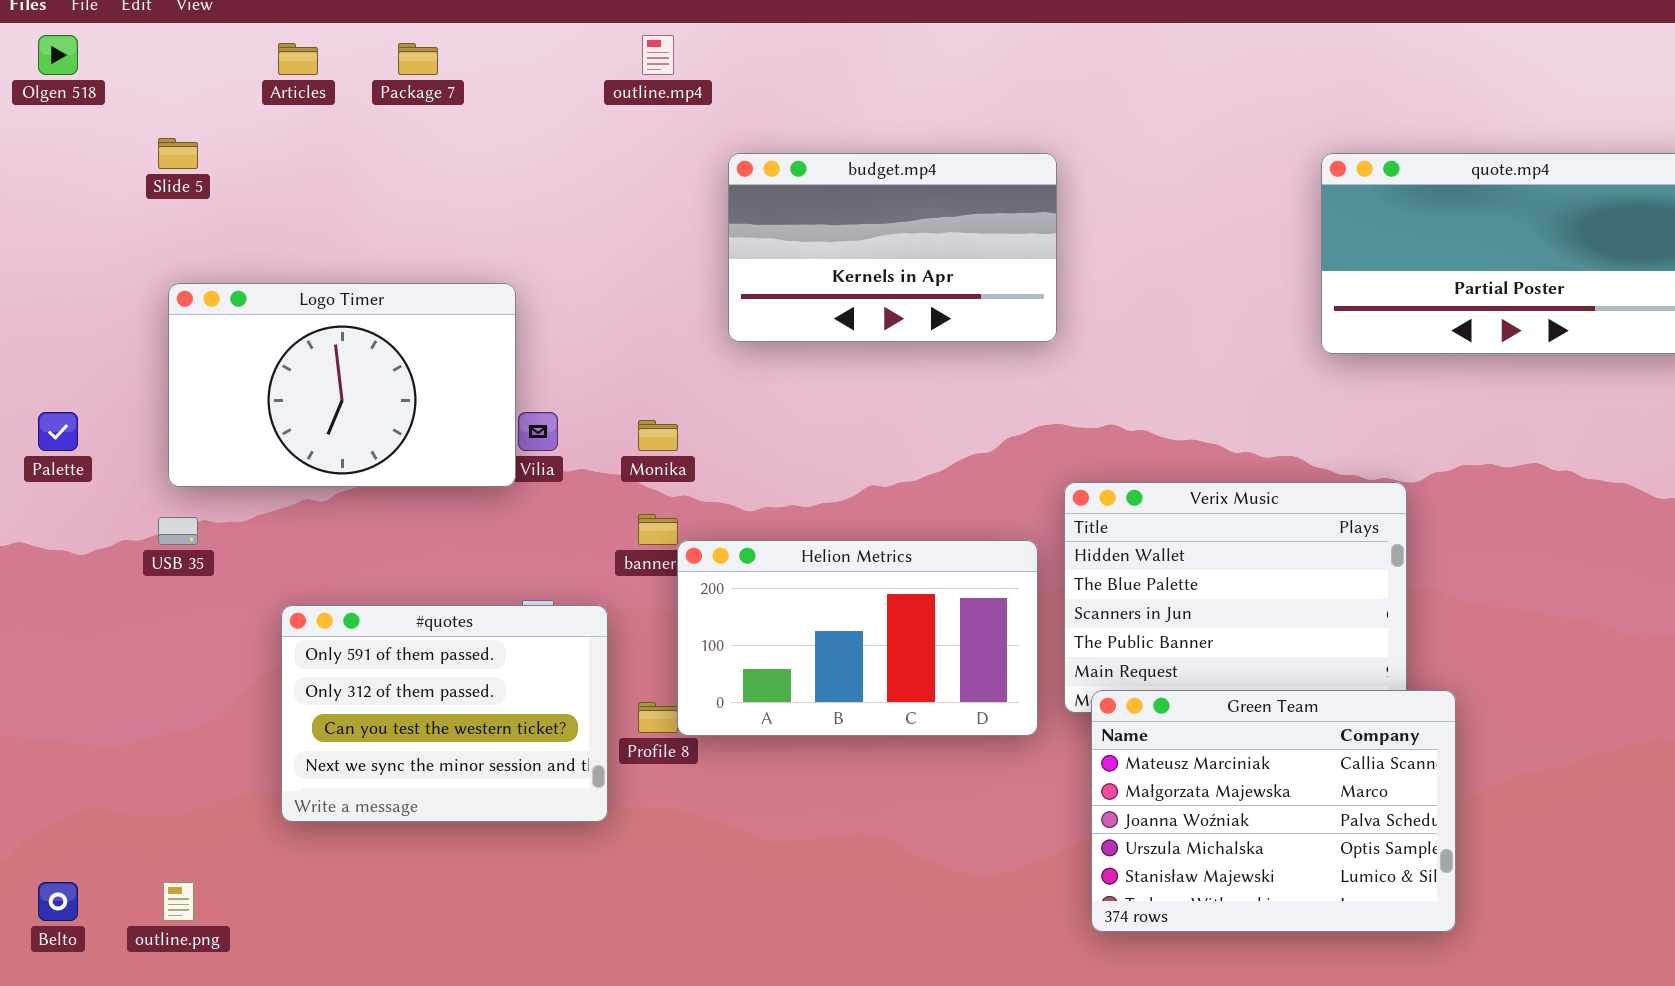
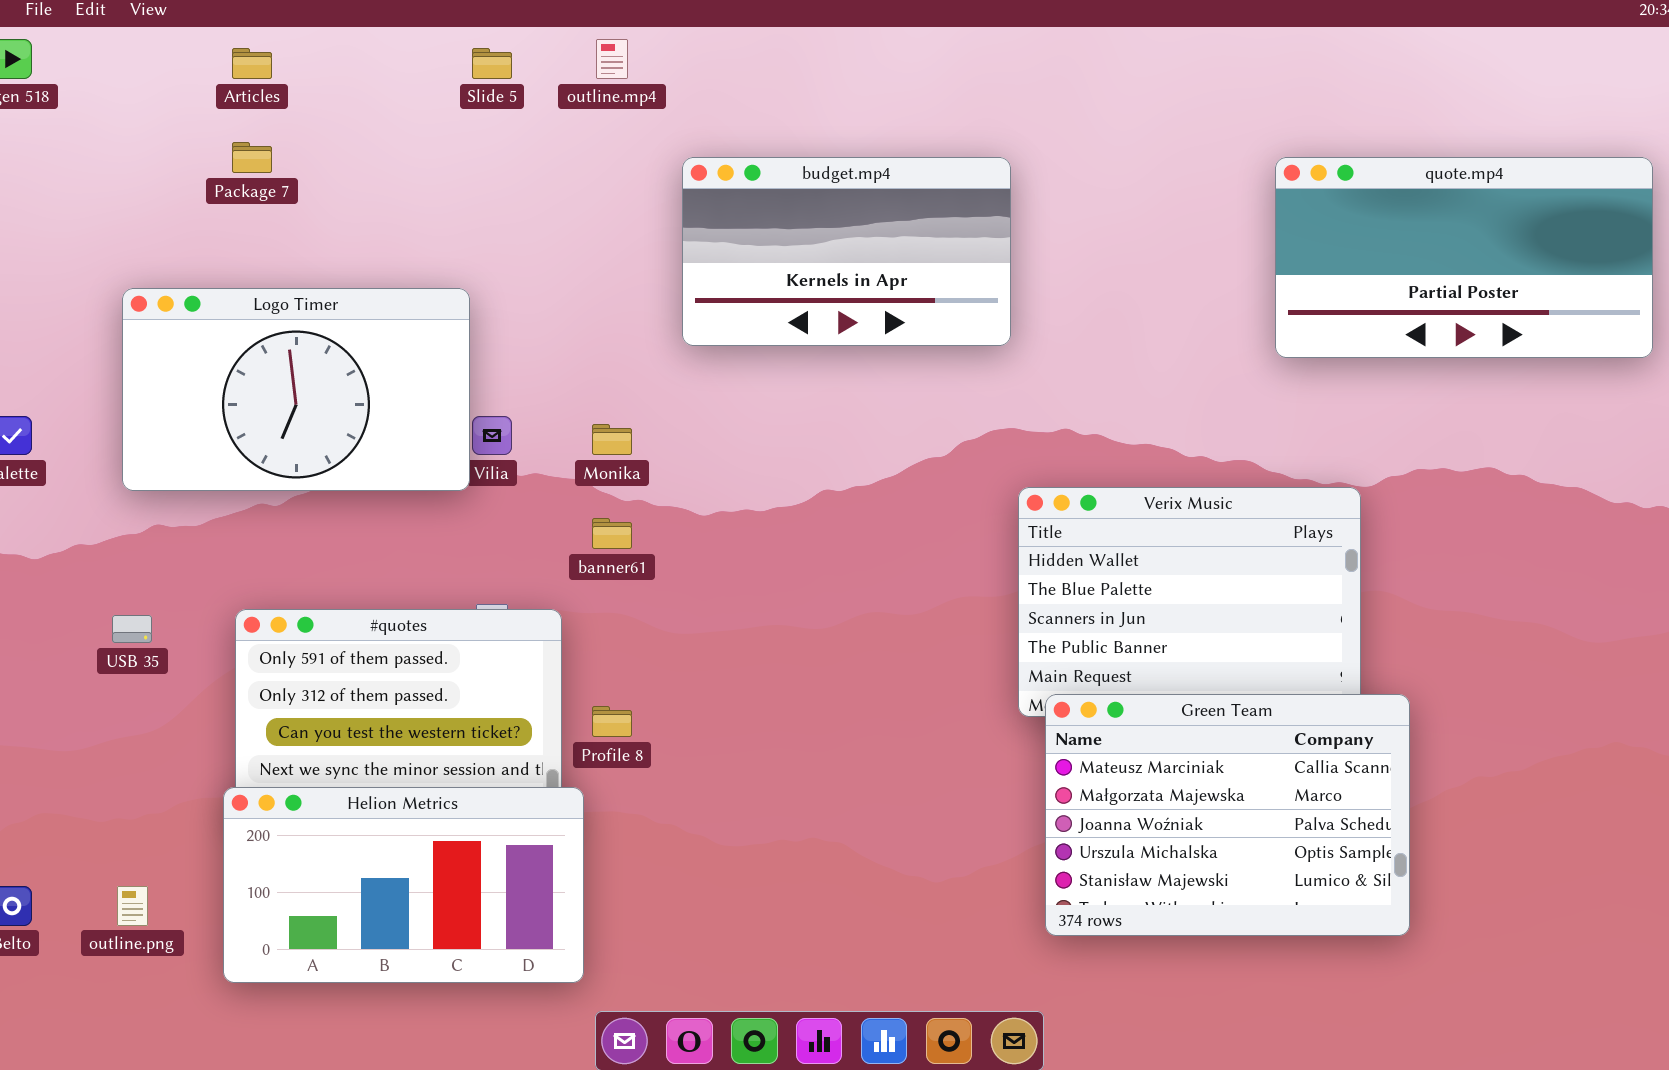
Package 7: [398,43,438,75] -> [232,142,272,173], moved
Slide 5: [158,138,198,169] -> [472,48,512,79], moved
USB 35: [158,517,198,545] -> [112,615,152,643], moved
Helion Metrics: [677,540,1038,736] -> [223,787,584,983], moved

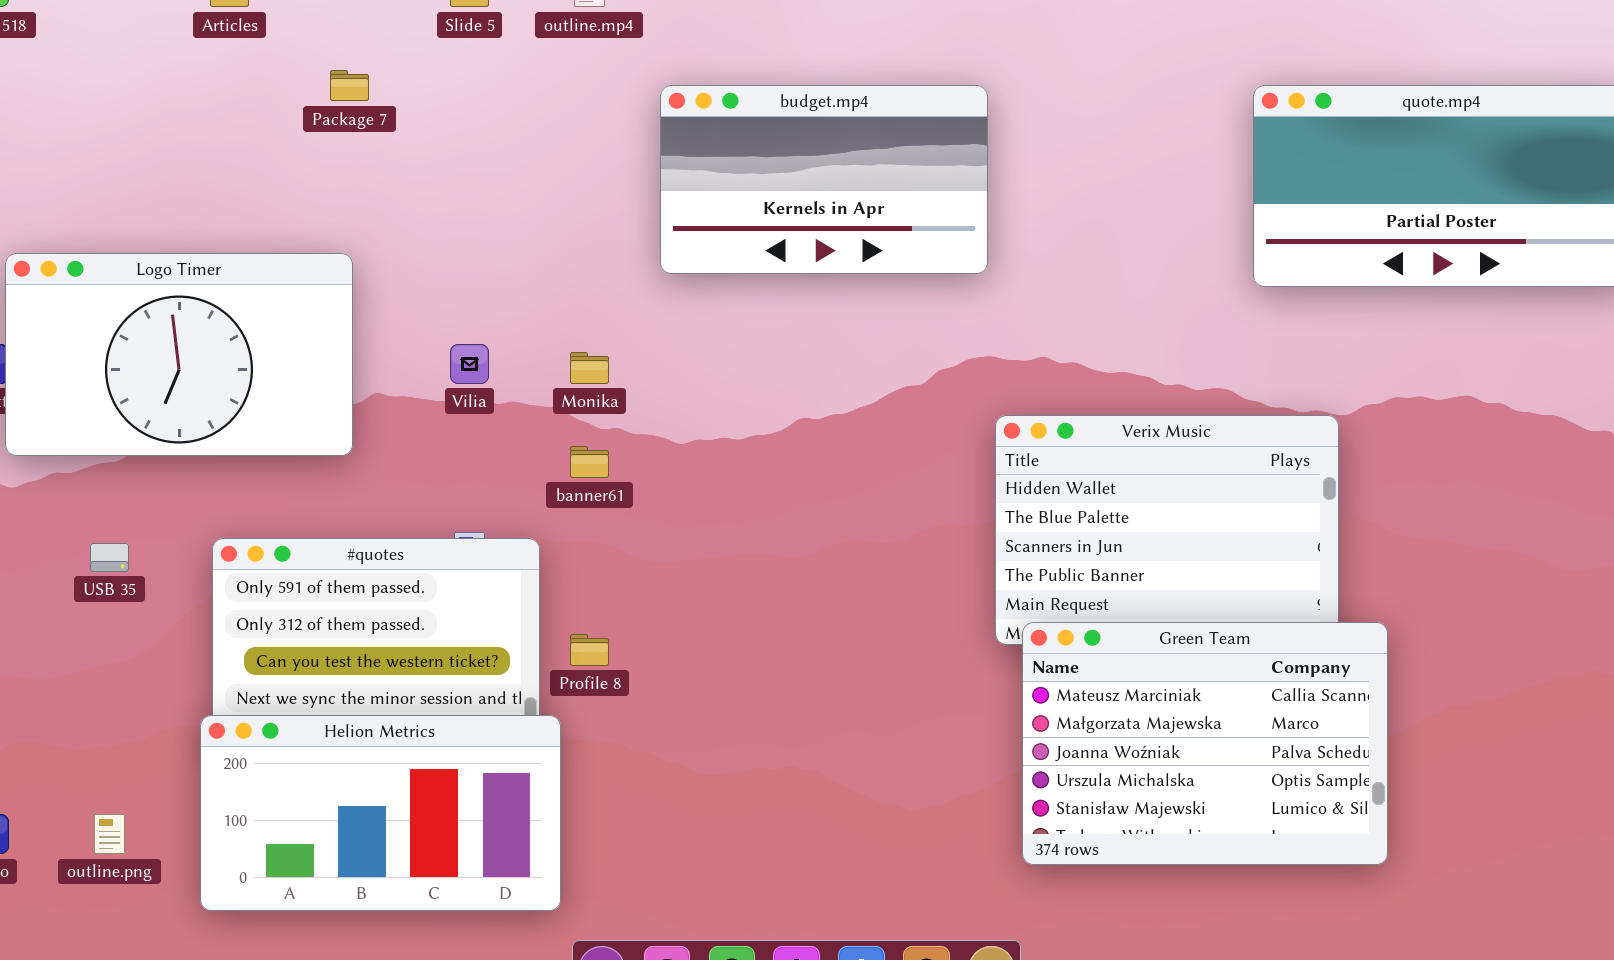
Package 7: [232,142,272,173] -> [330,70,369,101], moved
Logo Timer: [122,288,470,491] -> [5,253,353,456], moved

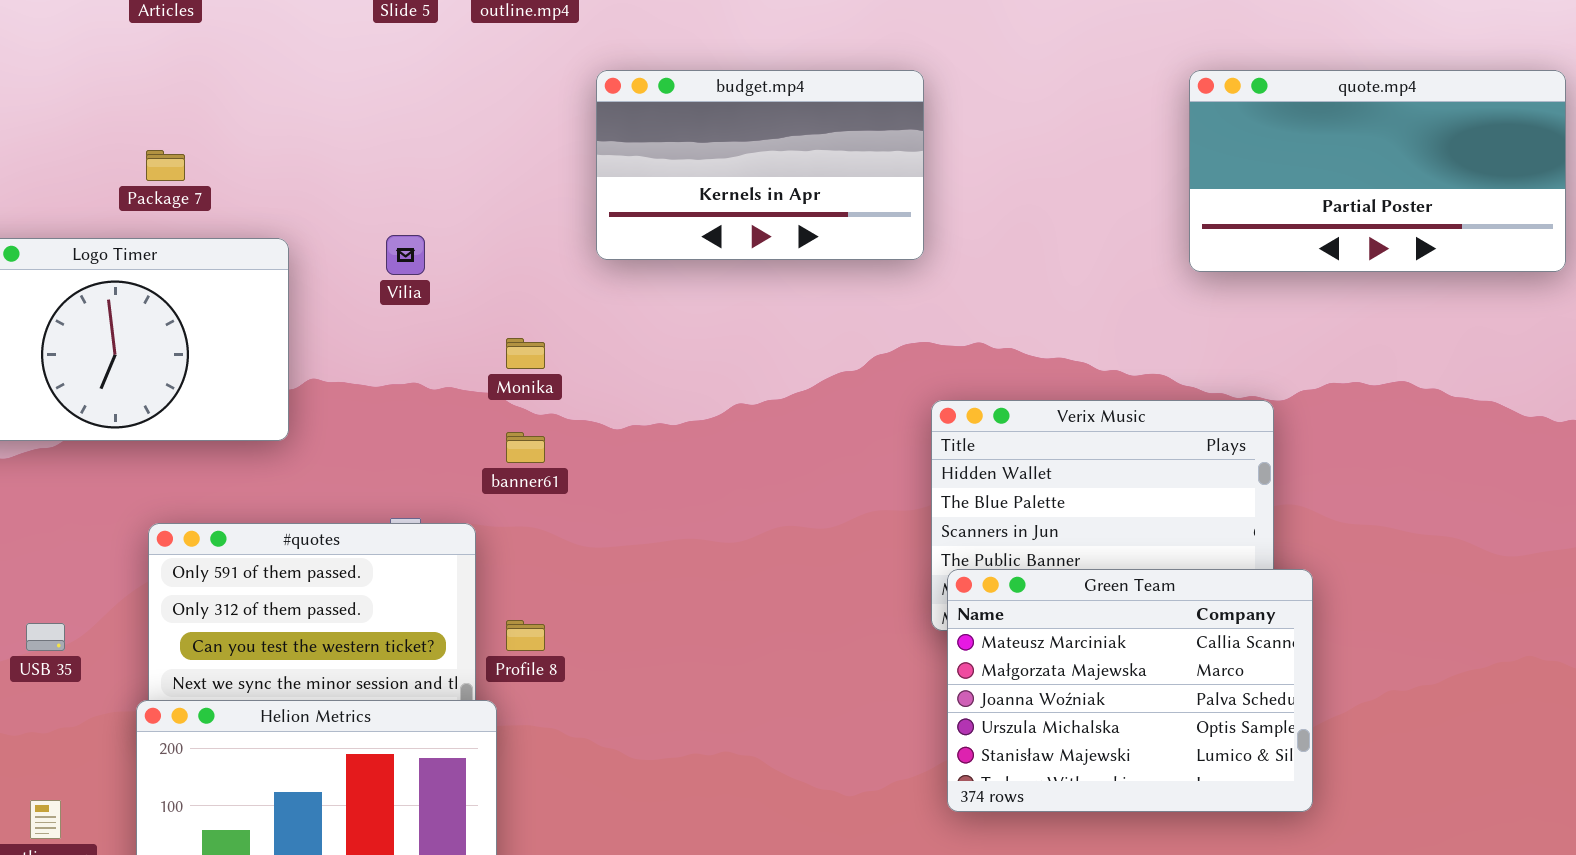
Package 7: [330,70,369,101] -> [146,150,185,181], moved
Vilia: [450,344,489,384] -> [386,235,425,275], moved
USB 35: [90,543,129,572] -> [26,623,65,651], moved
Green Team: [1022,622,1388,865] -> [947,569,1313,812], moved

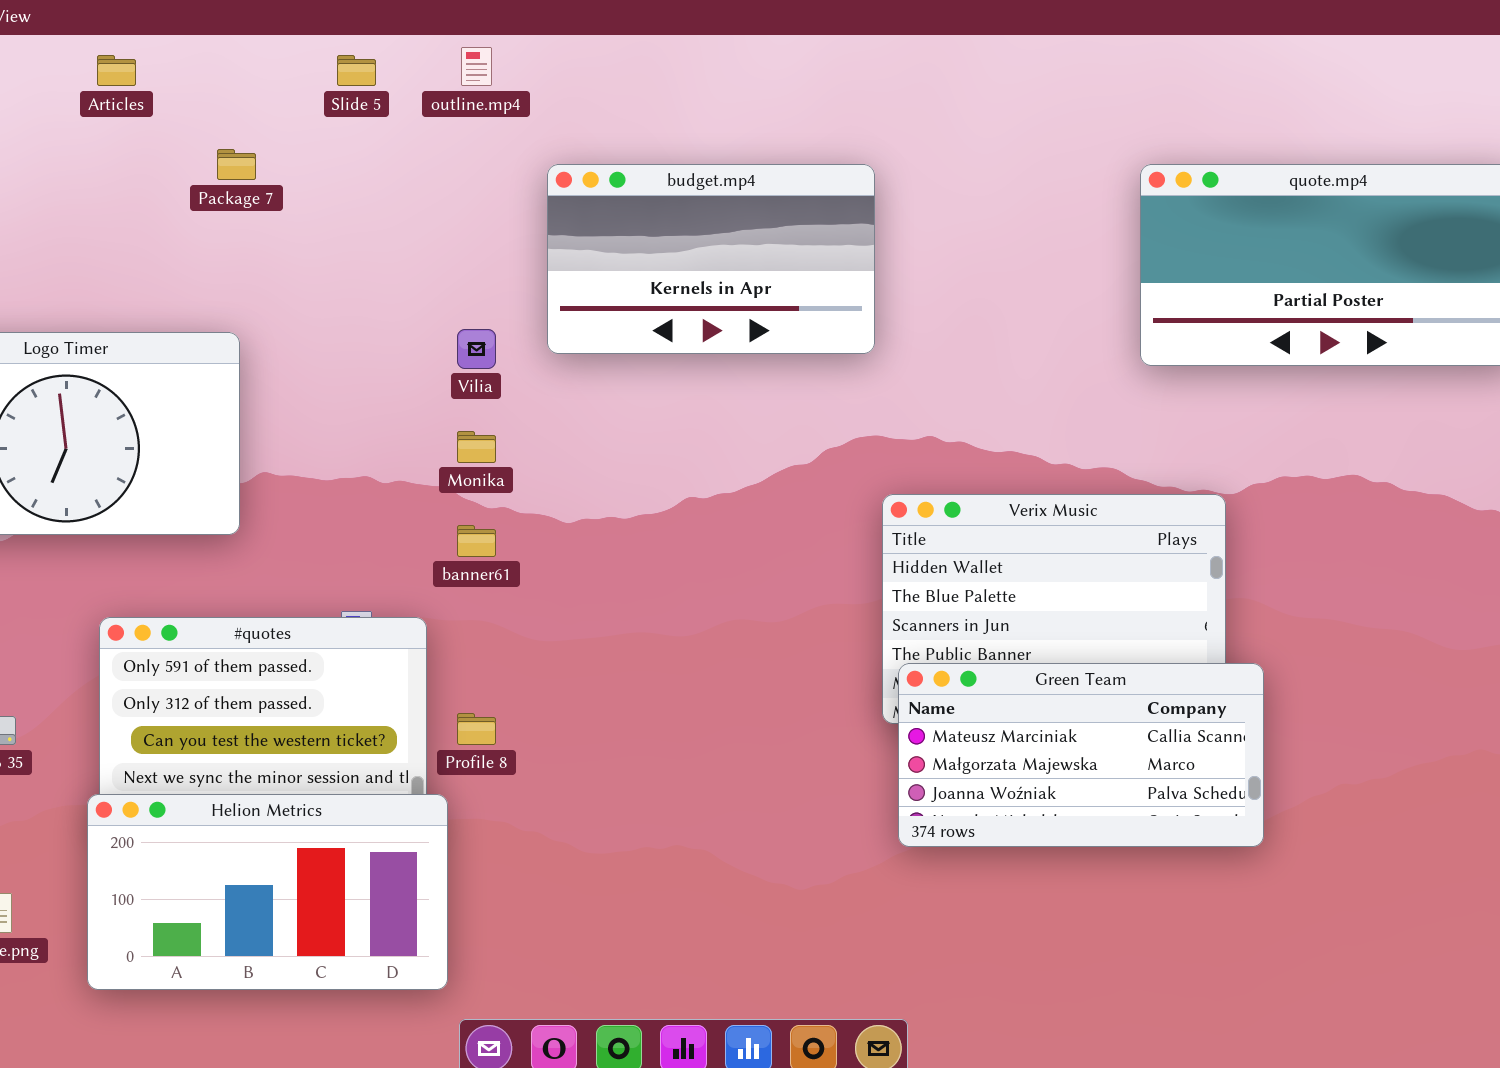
Package 7: [146,150,185,181] -> [217,149,256,180], moved
Vilia: [386,235,425,275] -> [457,329,496,369], moved
Green Team: [947,569,1313,812] -> [898,663,1264,847], resized

